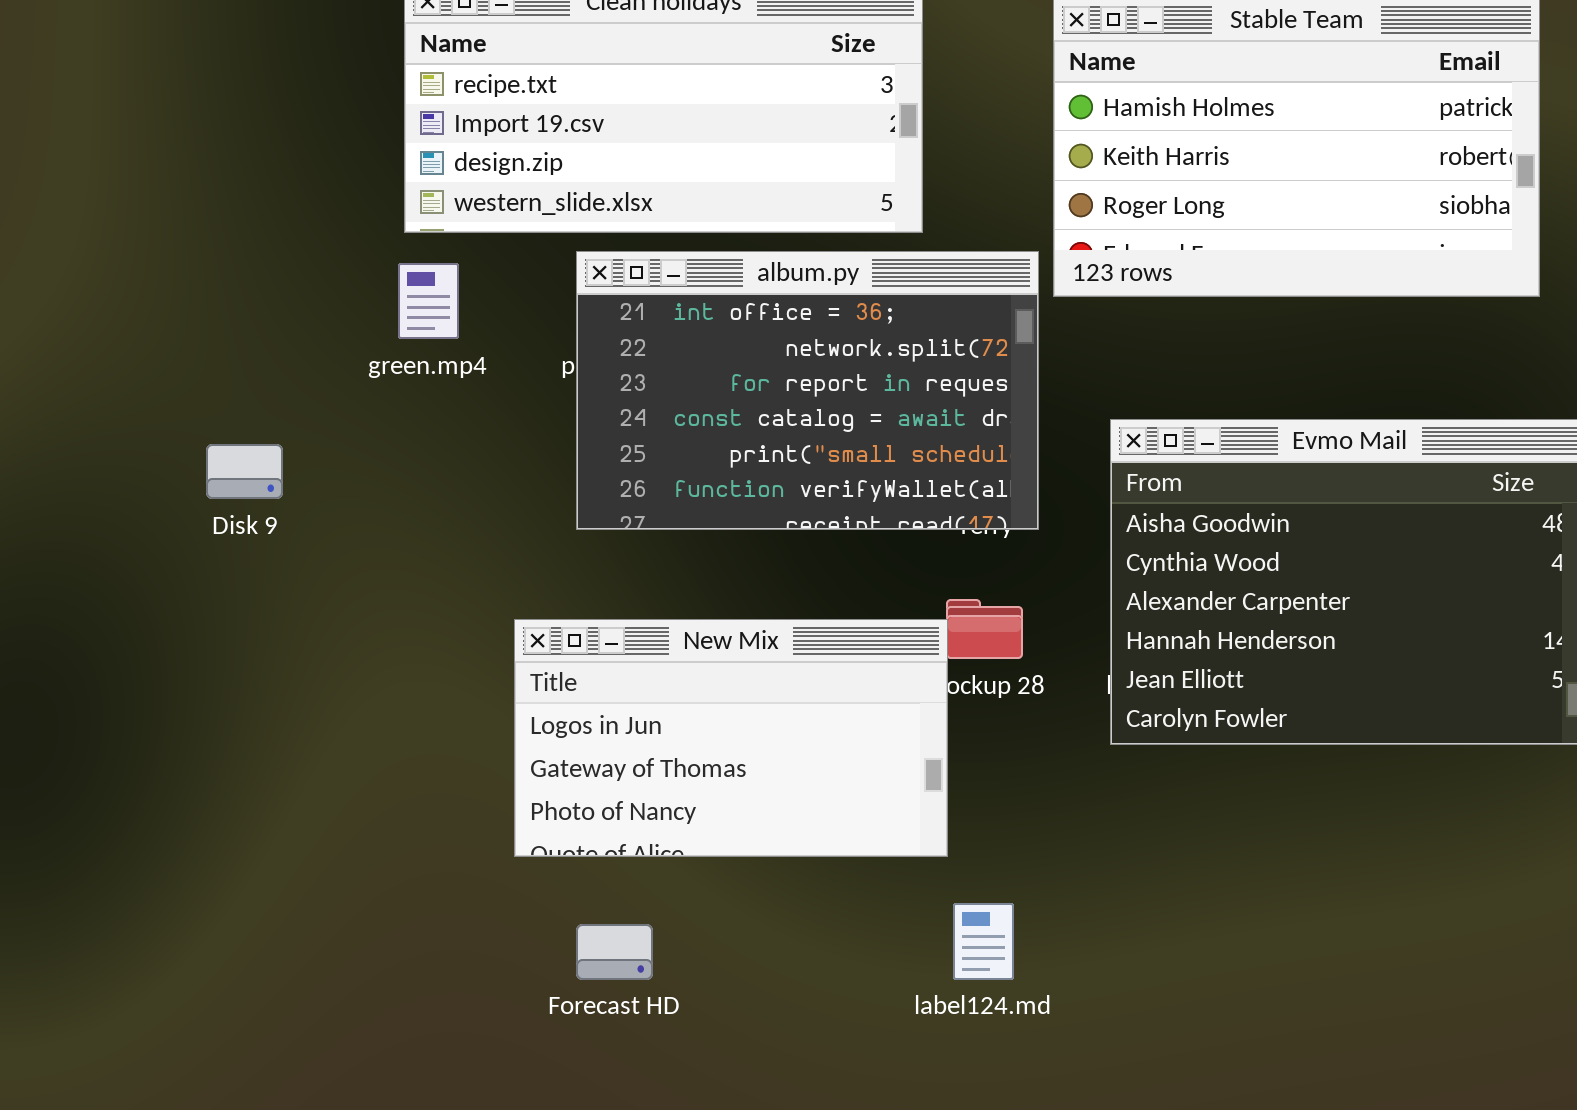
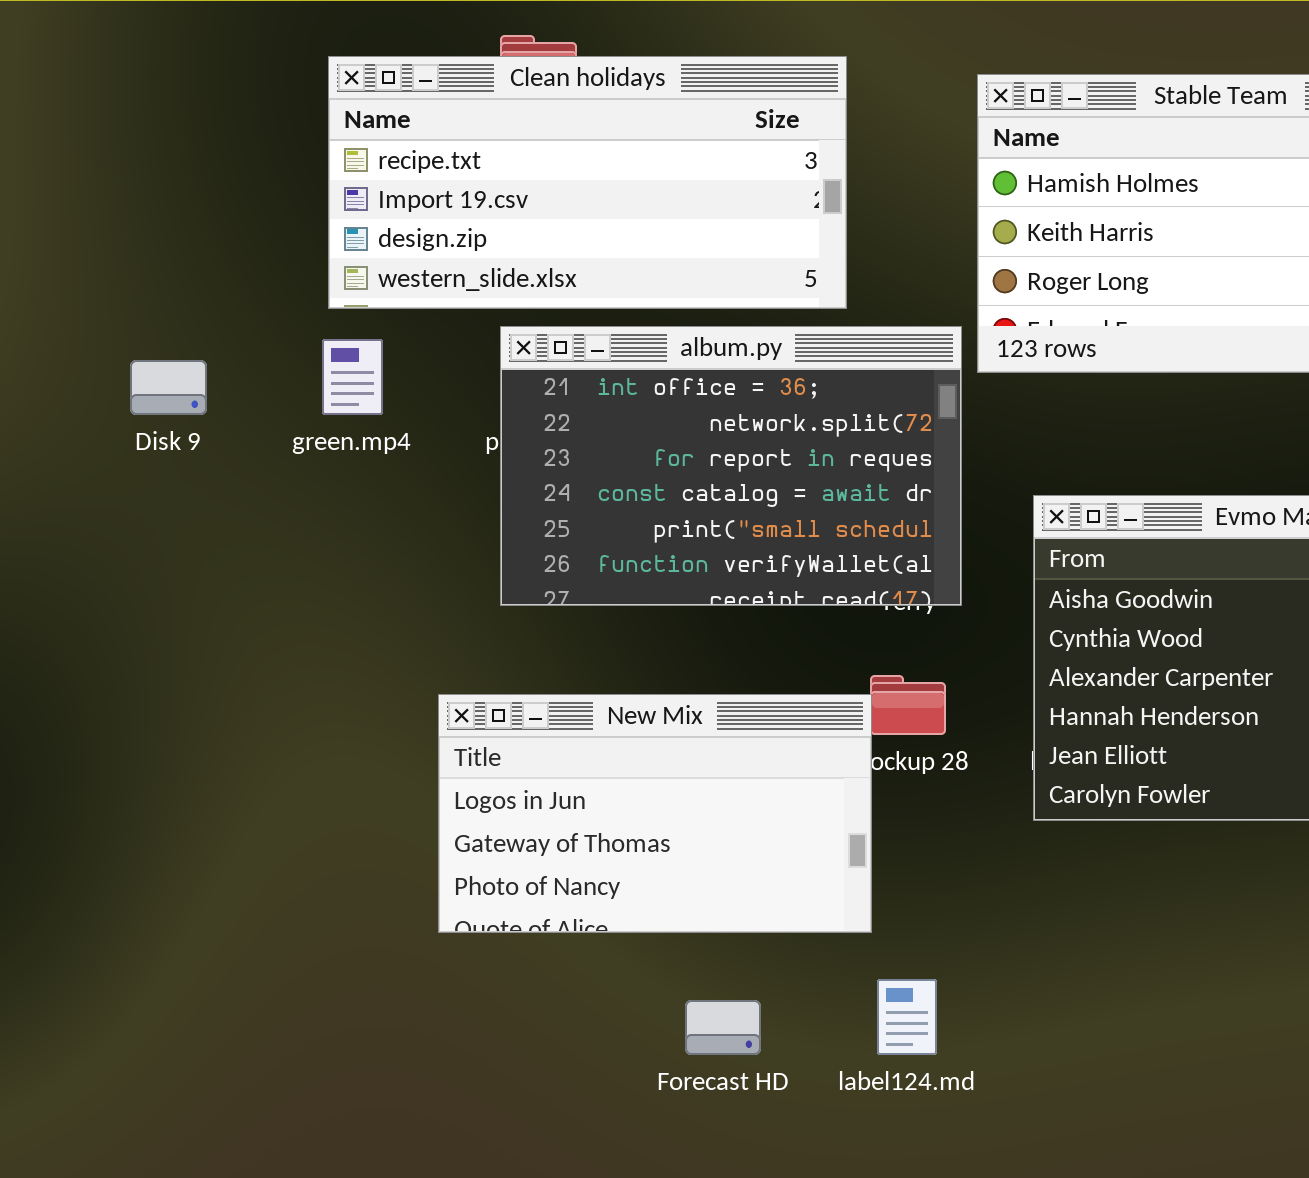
Disk 9: [206,444,283,499] -> [130,360,207,415], moved
Forecast HD: [576,924,653,980] -> [685,1000,761,1055], moved

